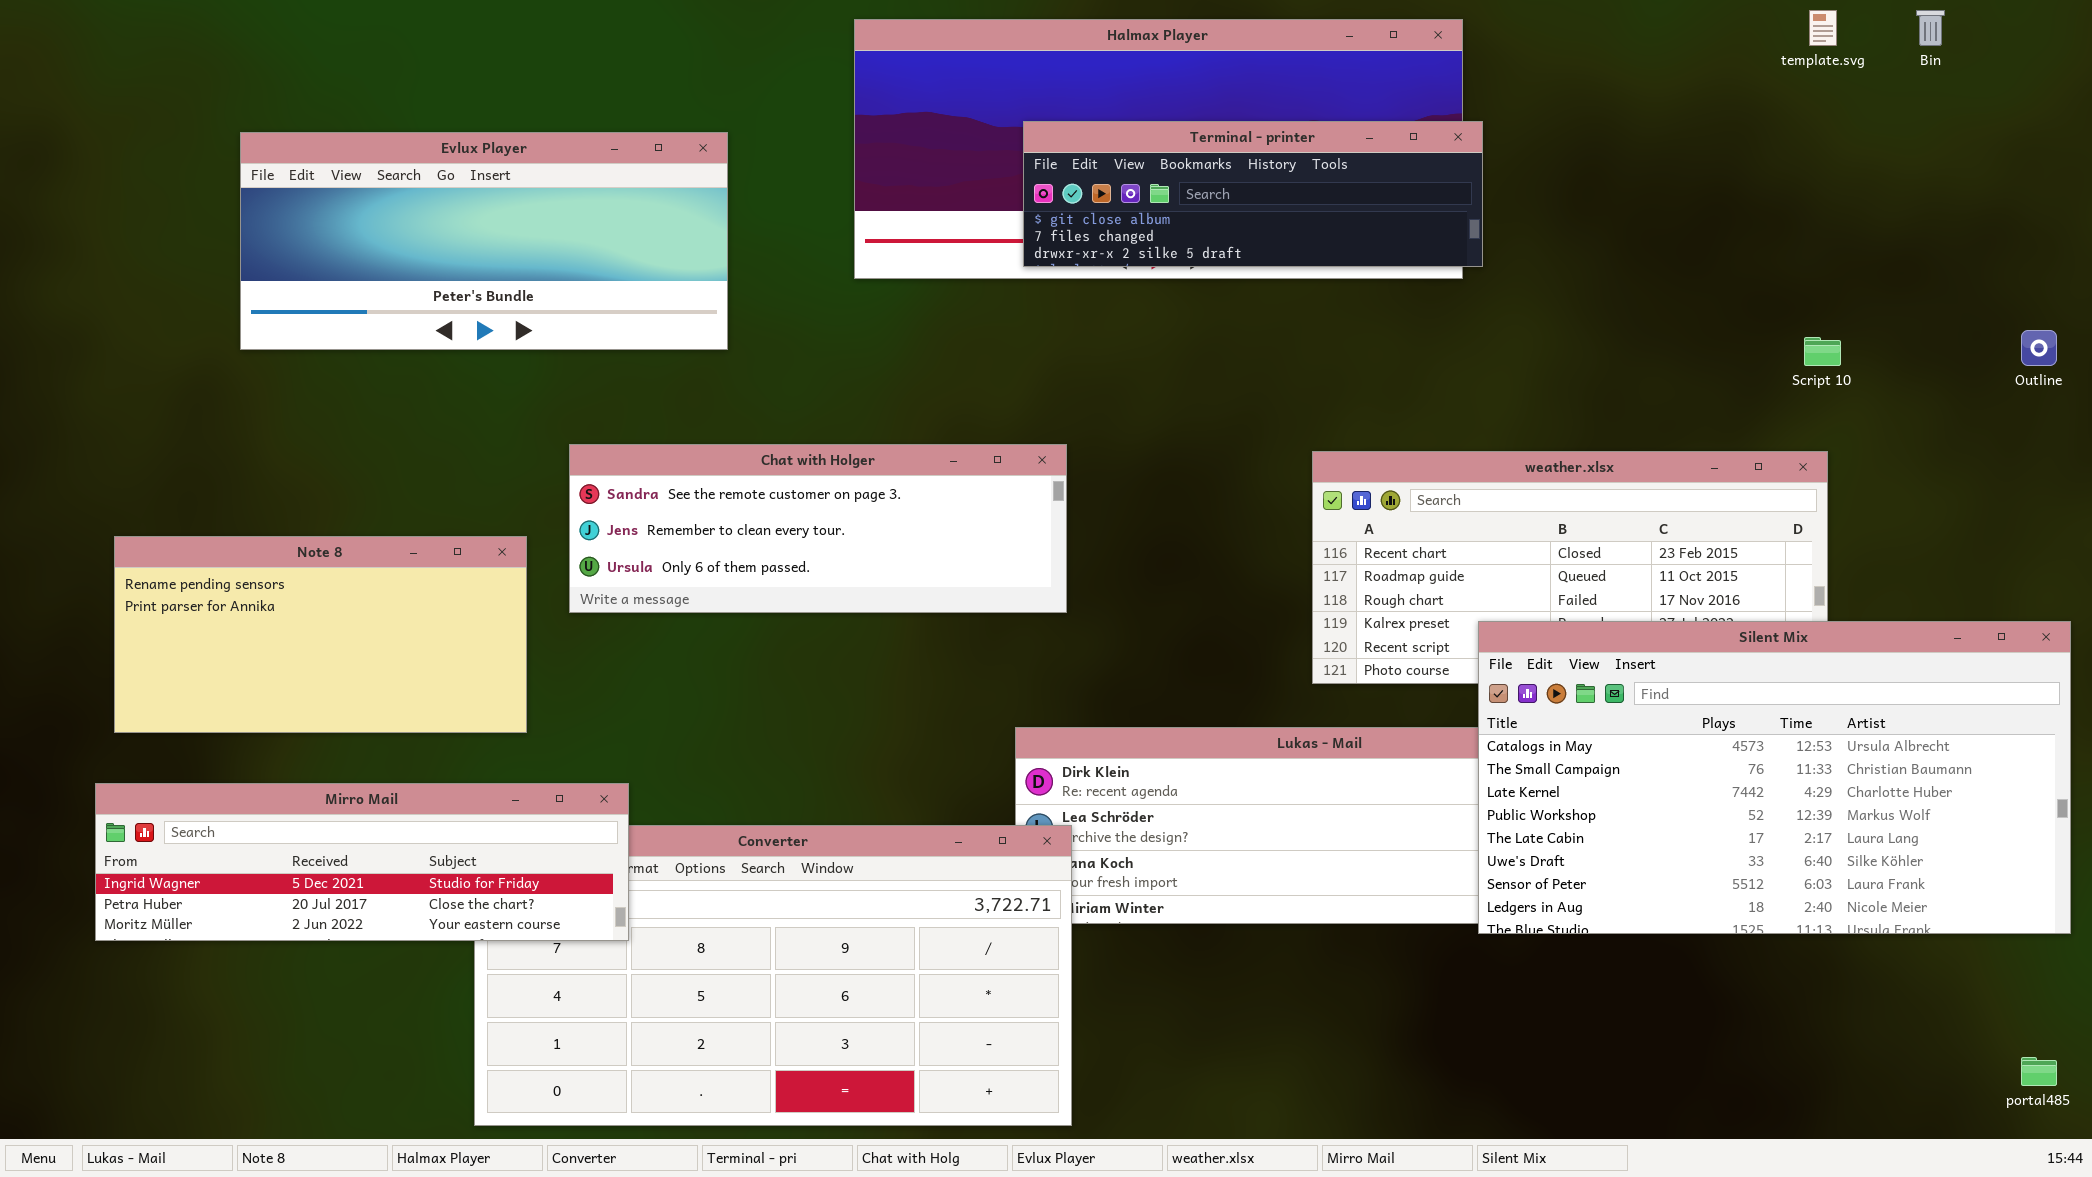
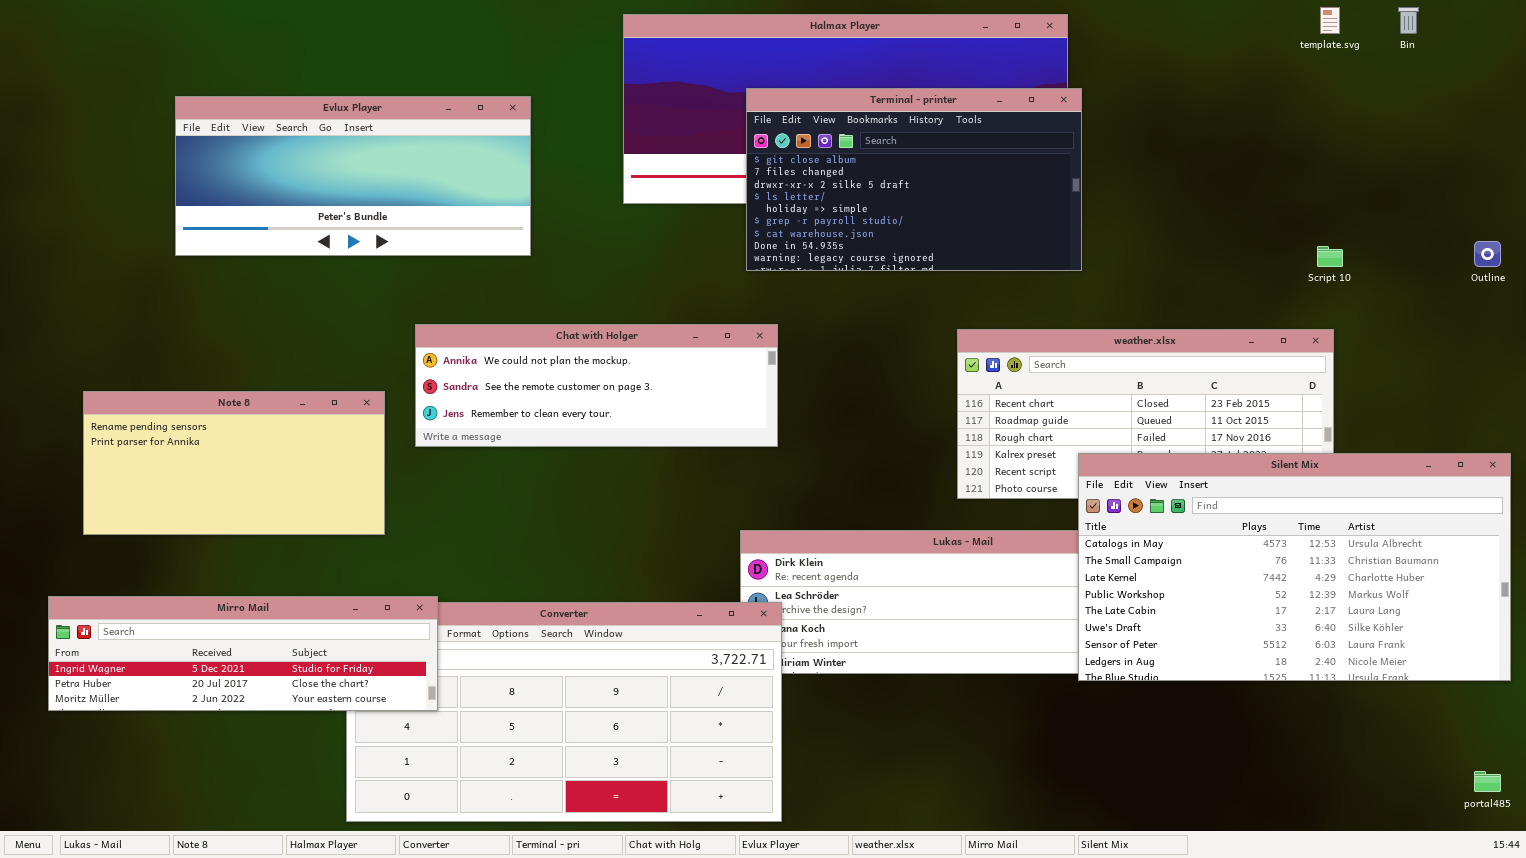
Terminal - printer: [1023,121,1483,267] -> [746,88,1082,271], resized
Chat with Holger: [569,444,1067,613] -> [415,324,778,447], scrolled up 1 row
Mirro Mail: [95,783,629,941] -> [48,596,438,711], moved

